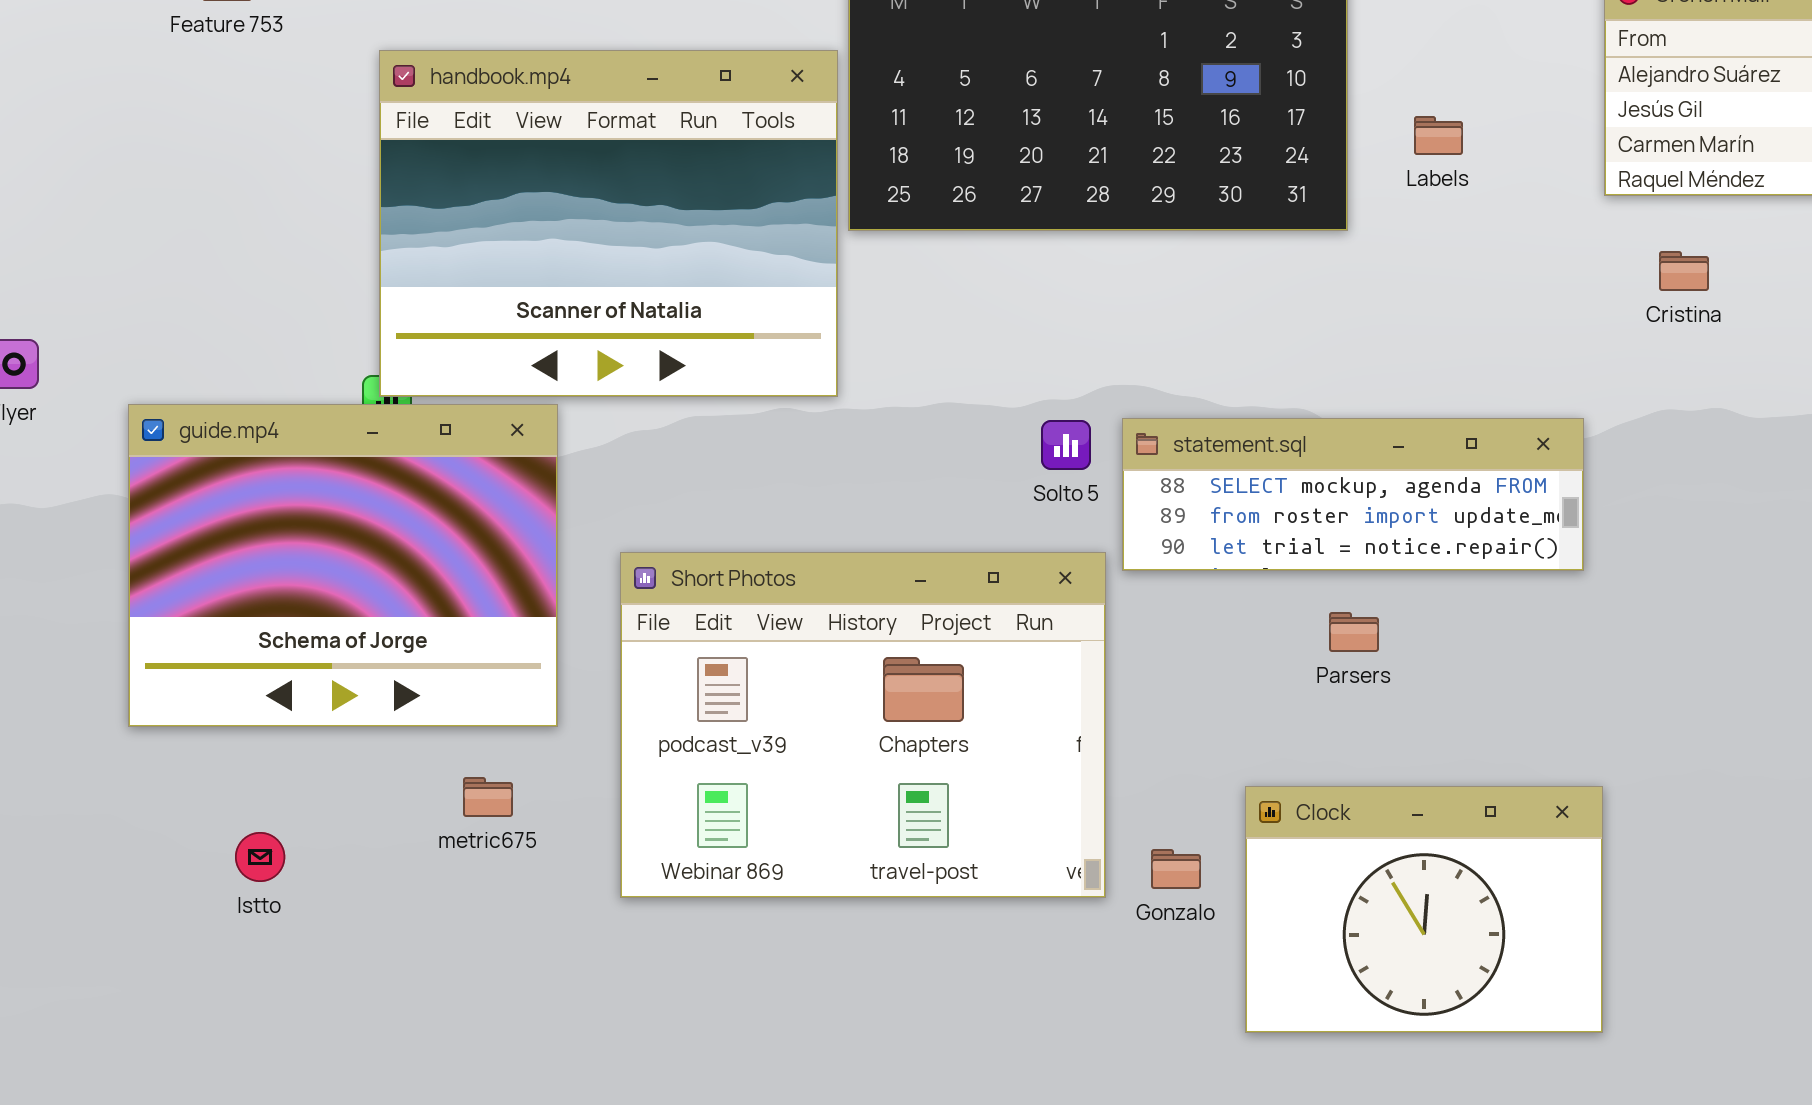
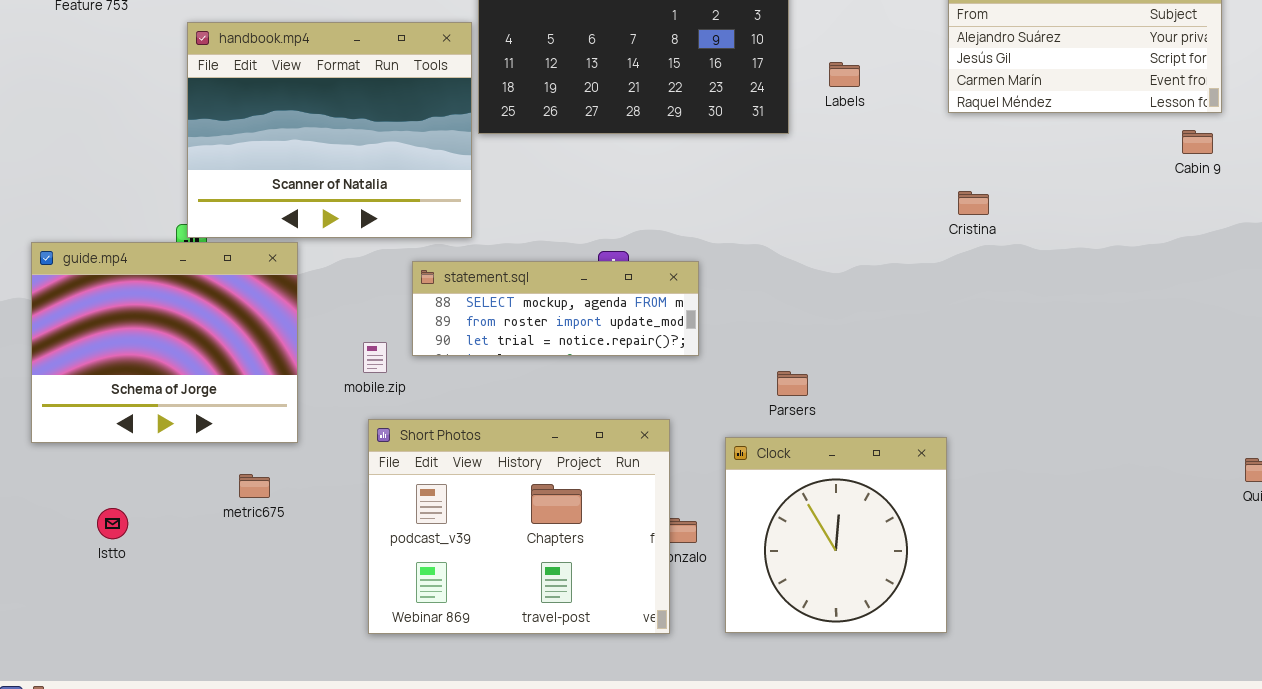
Cristina: [1659,251,1709,291] -> [958,191,989,215], moved
statement.sql: [1122,418,1584,571] -> [412,261,699,356], moved
Short Photos: [620,552,1106,898] -> [368,419,670,634], moved
Clock: [1245,786,1603,1033] -> [725,437,947,633], resized

